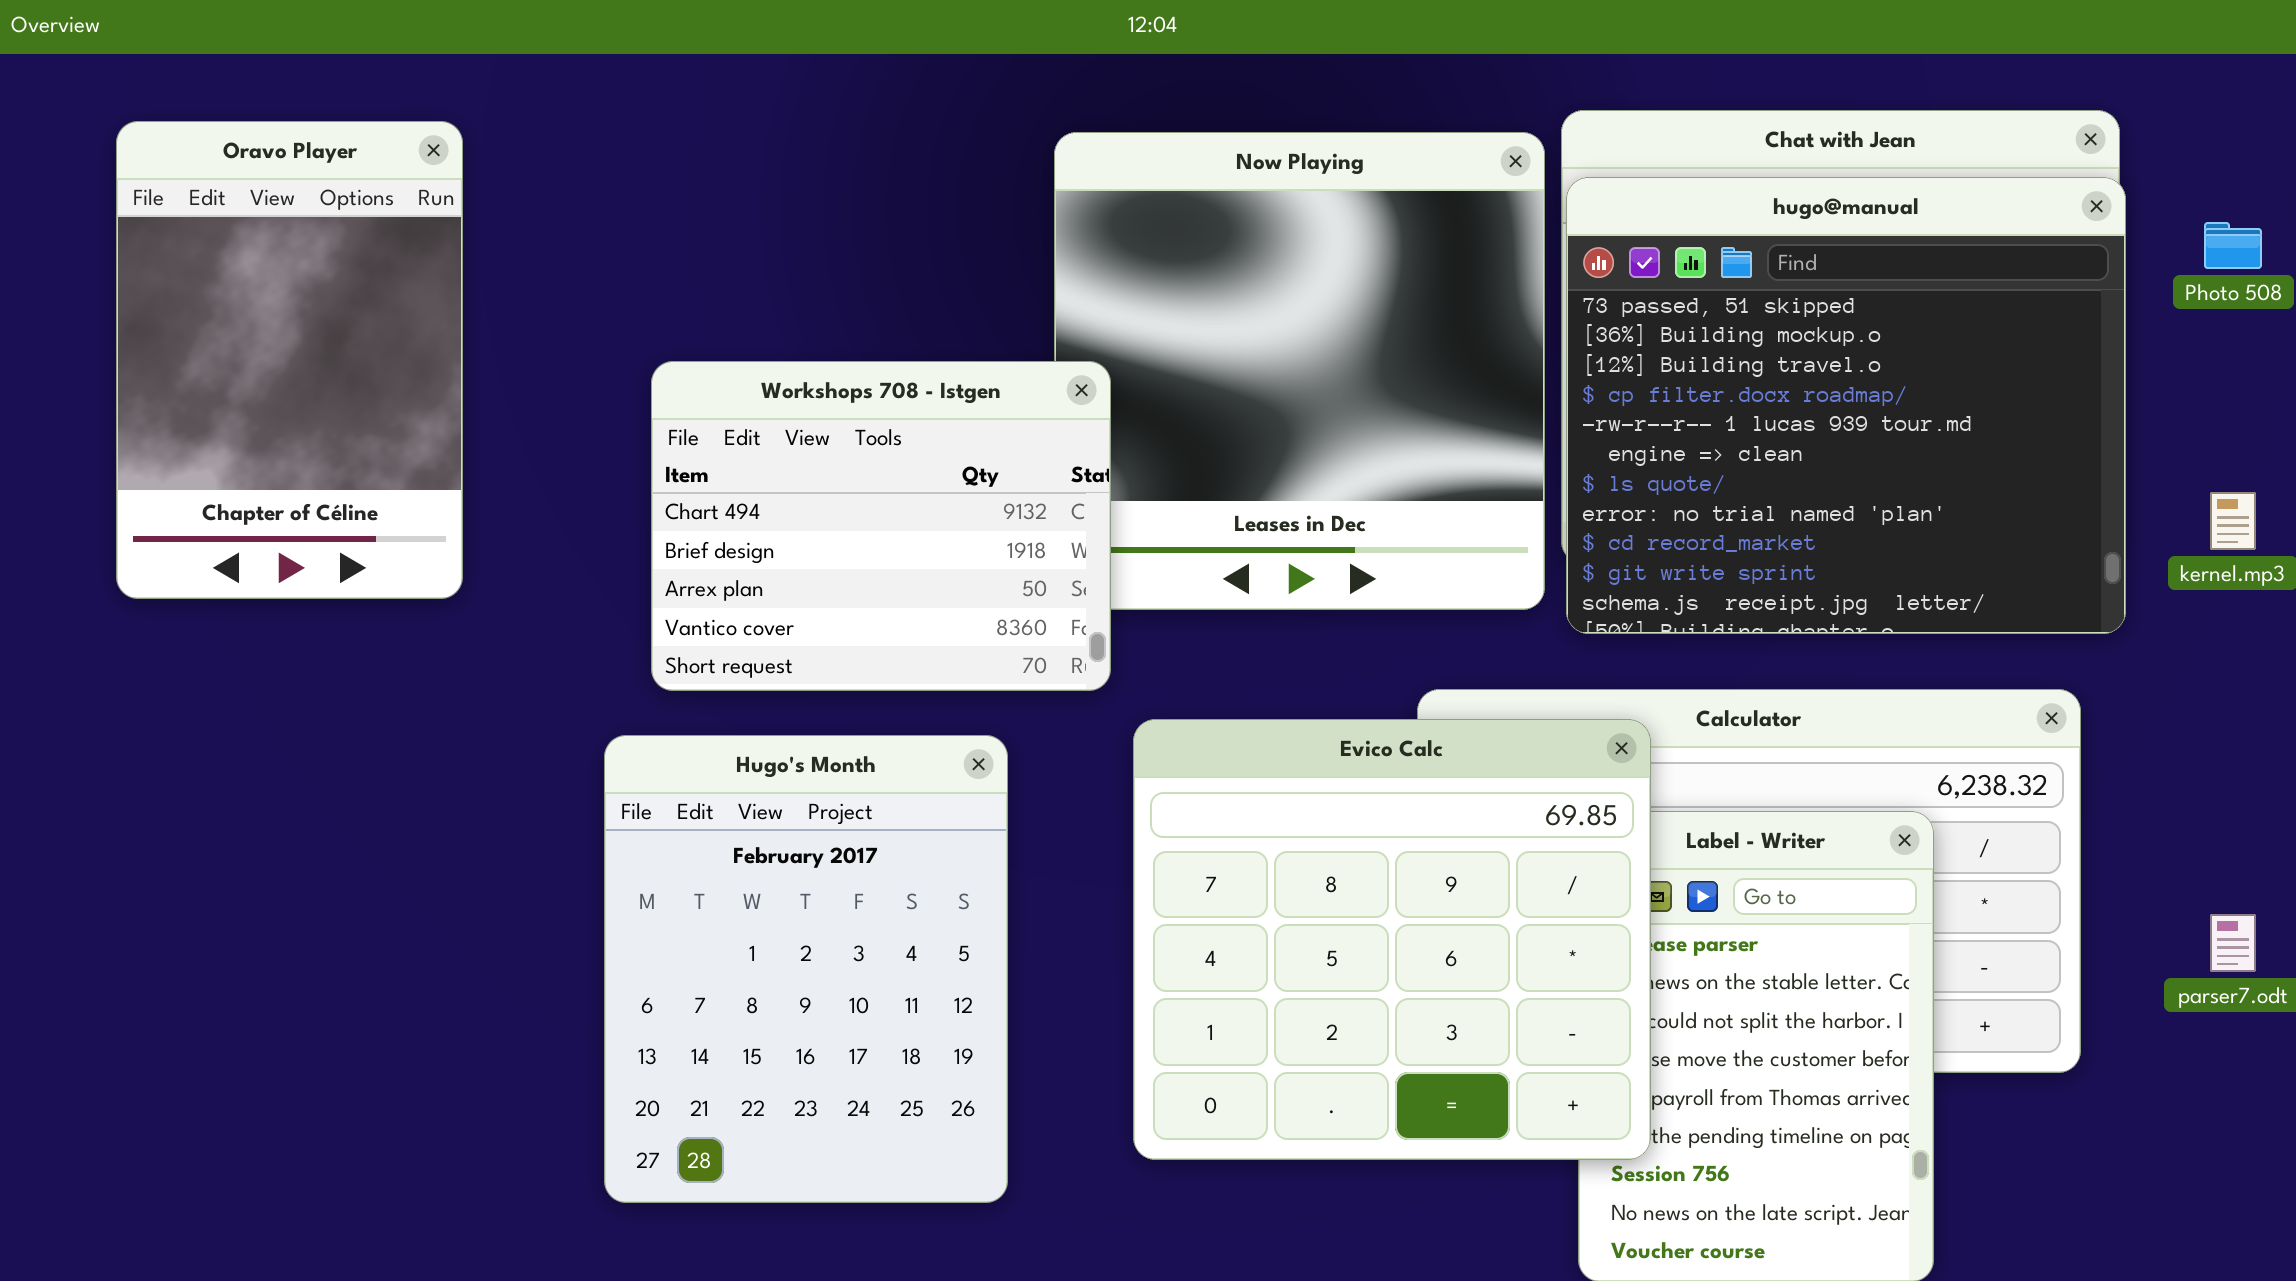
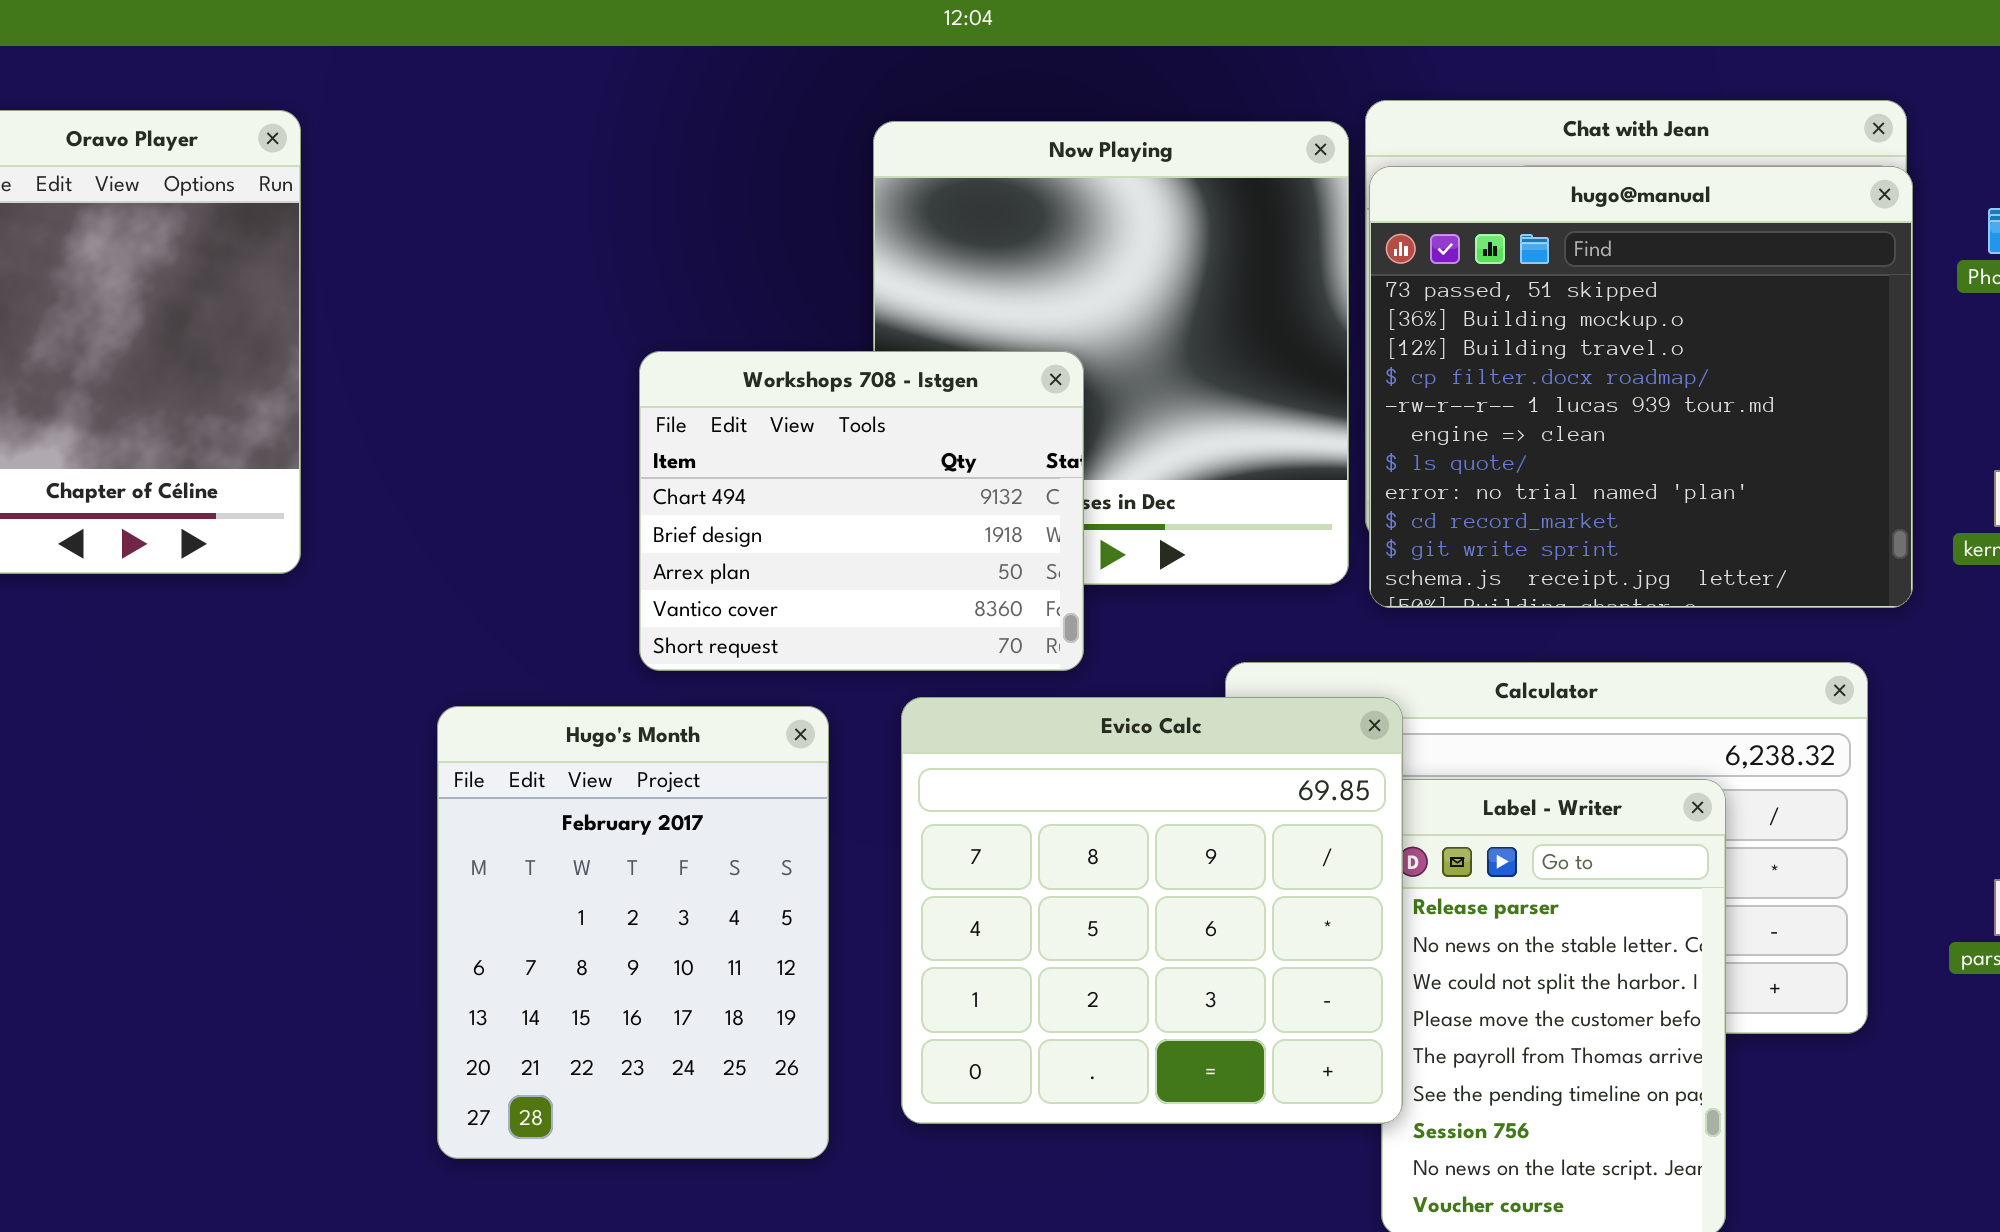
Workshops 708 - Istgen: [651,361,1111,691] -> [639,351,1084,671], moved
Evico Calc: [1133,719,1651,1160] -> [901,697,1403,1124], moved

